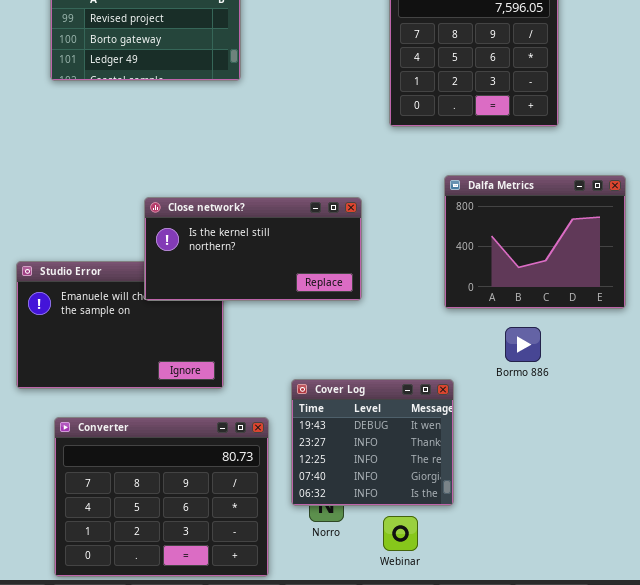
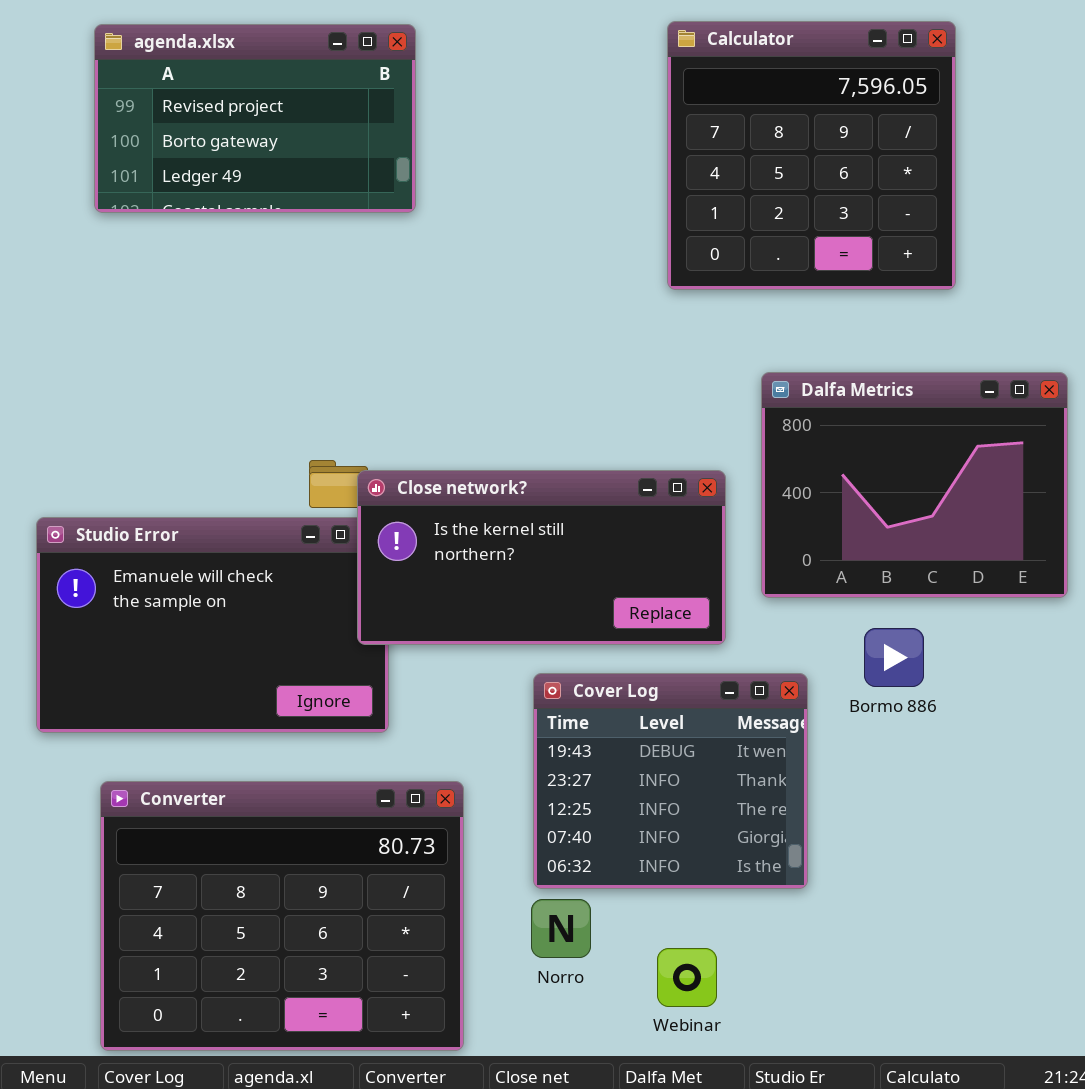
Close network?: [144,197,362,301] -> [357,470,726,645], moved
Cover Log: [291,379,454,506] -> [533,673,808,889], moved

